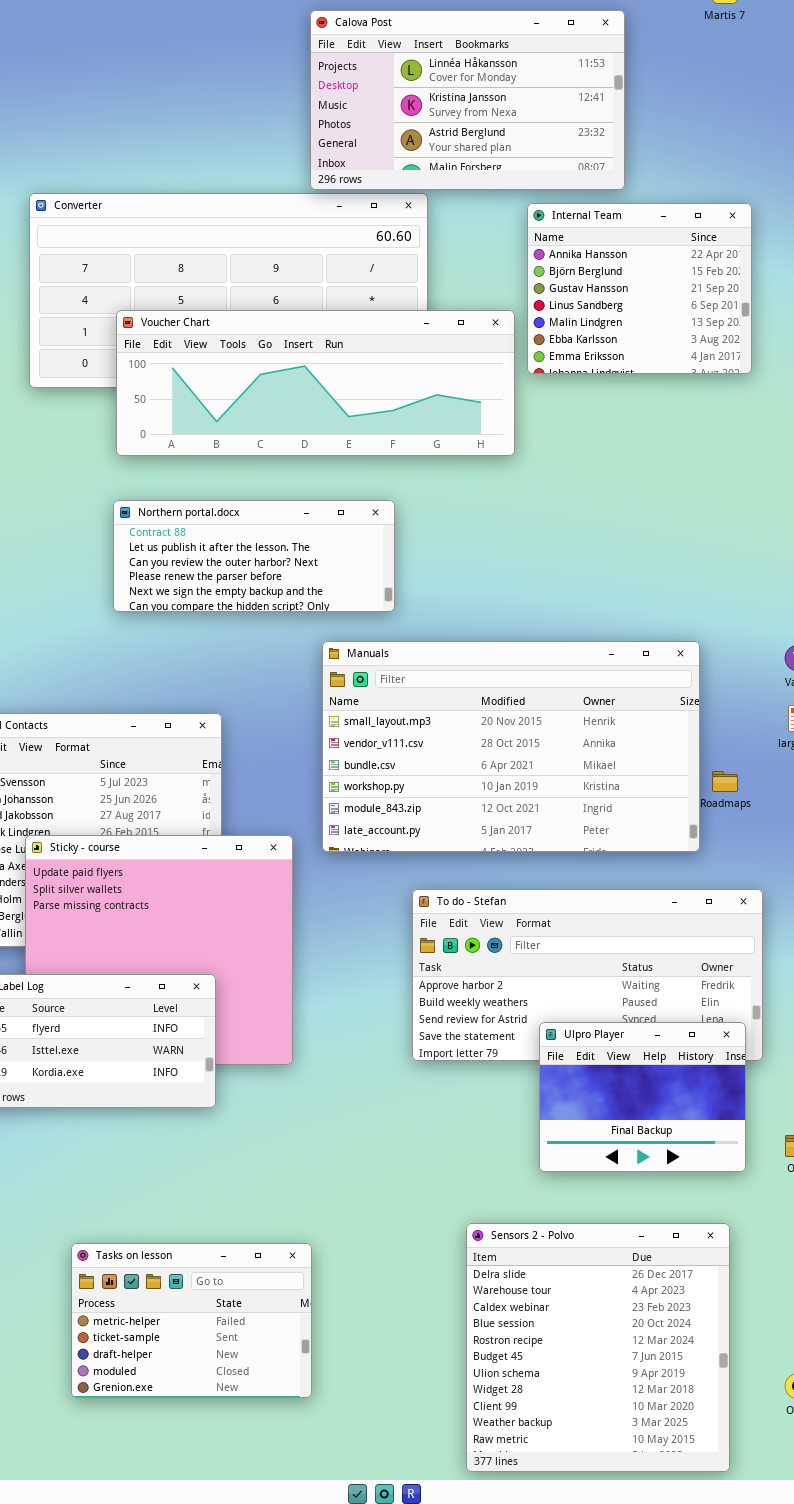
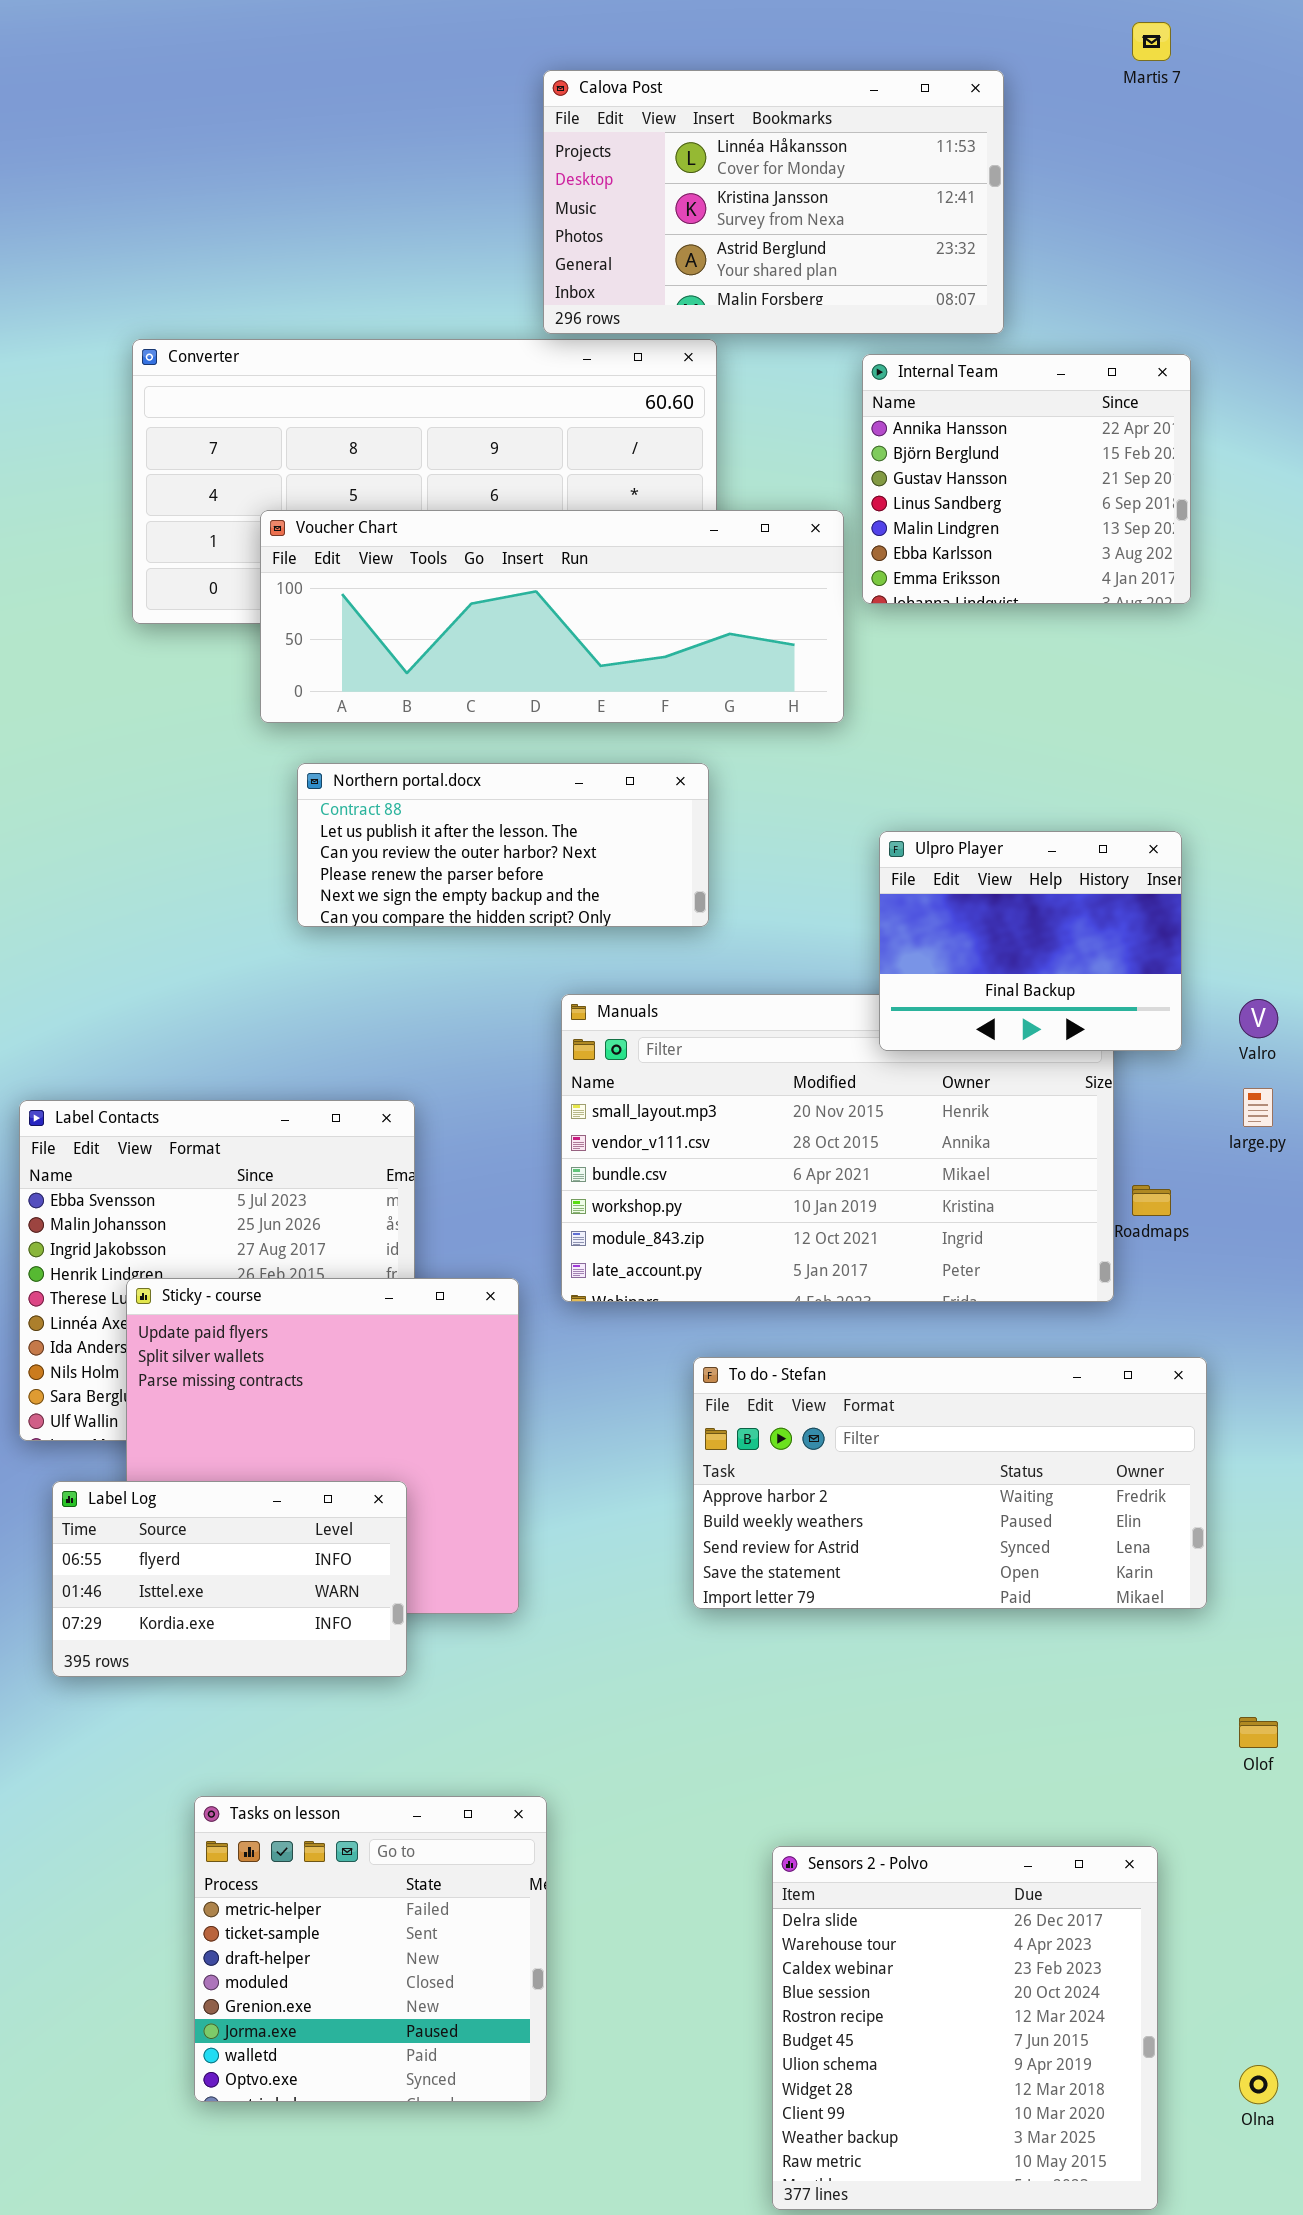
Northern portal.docx: [113,500,395,612] -> [297,763,709,927], moved
Ulpro Player: [539,1022,746,1172] -> [879,831,1182,1051], moved
Tasks on lesson: [71,1243,312,1398] -> [194,1796,547,2102], resized

